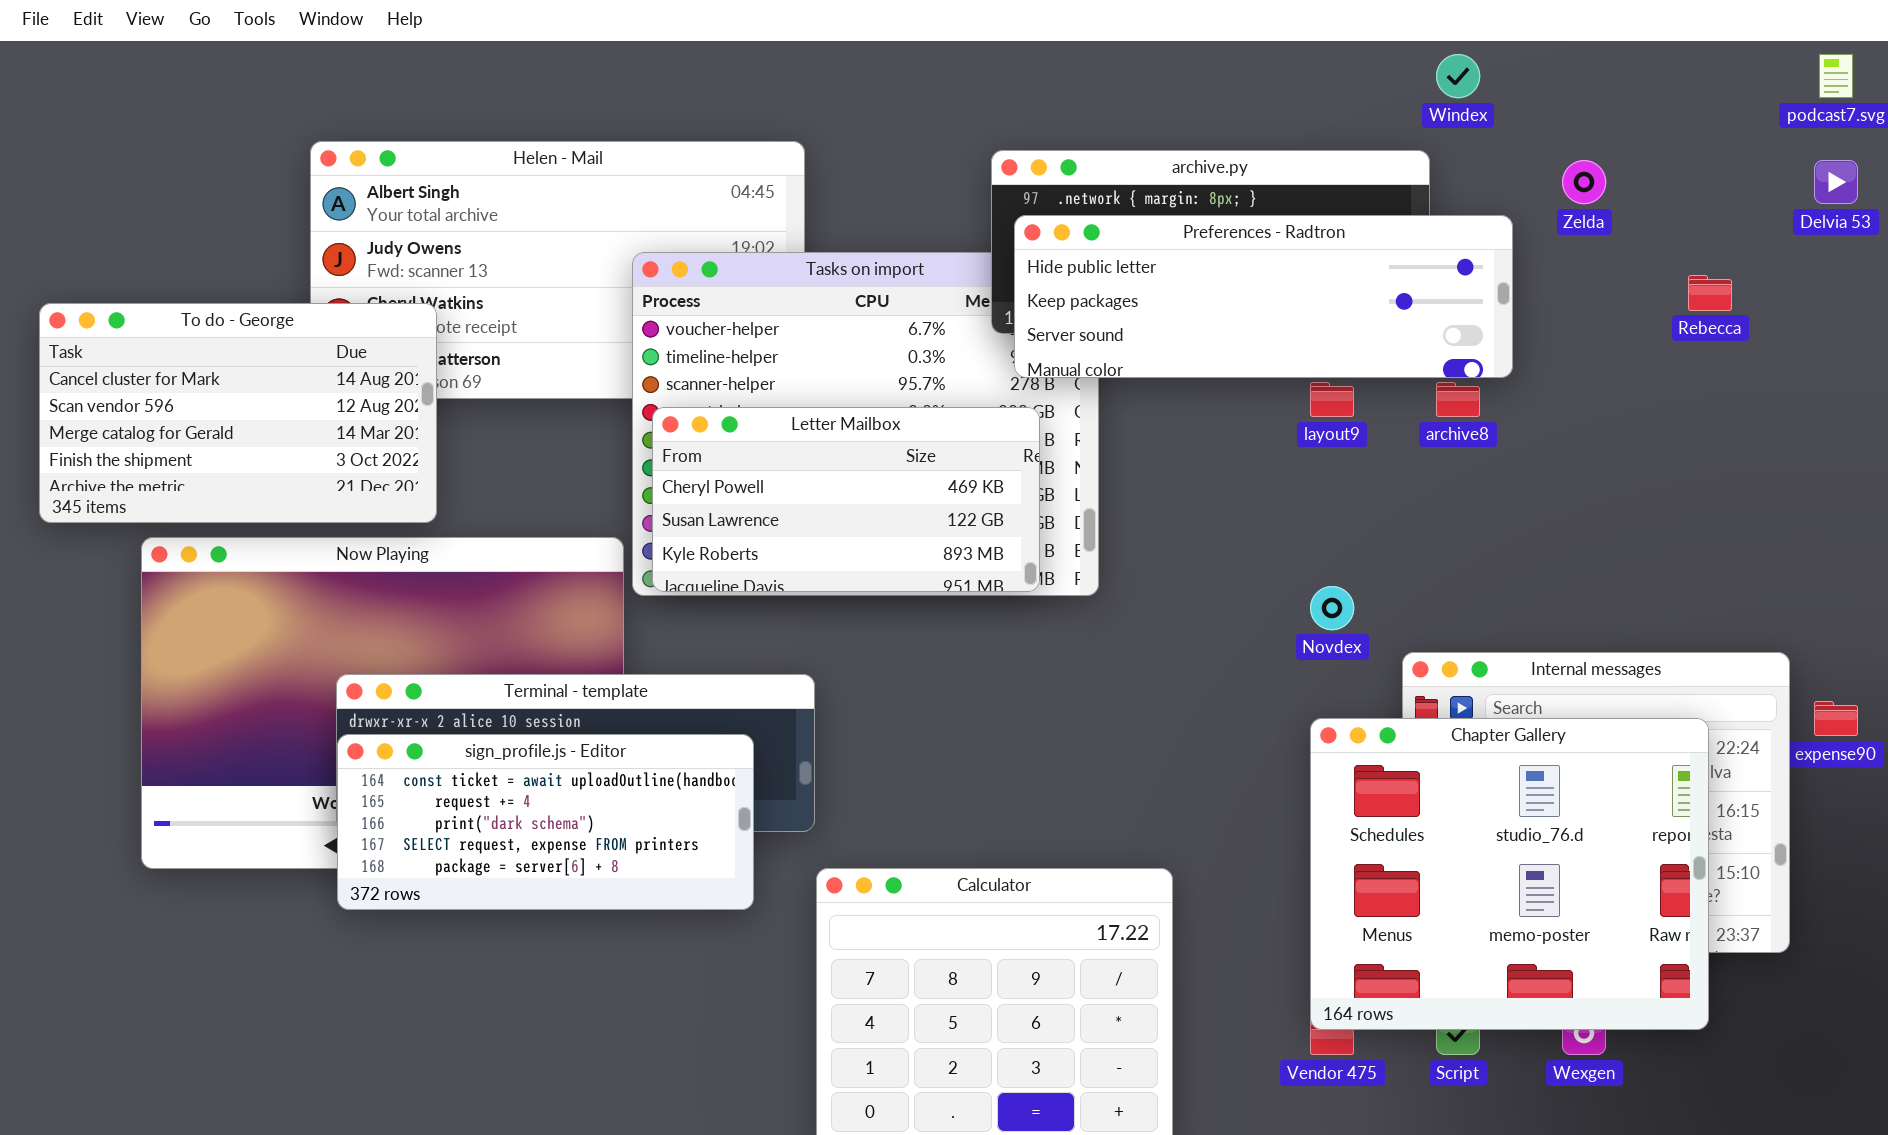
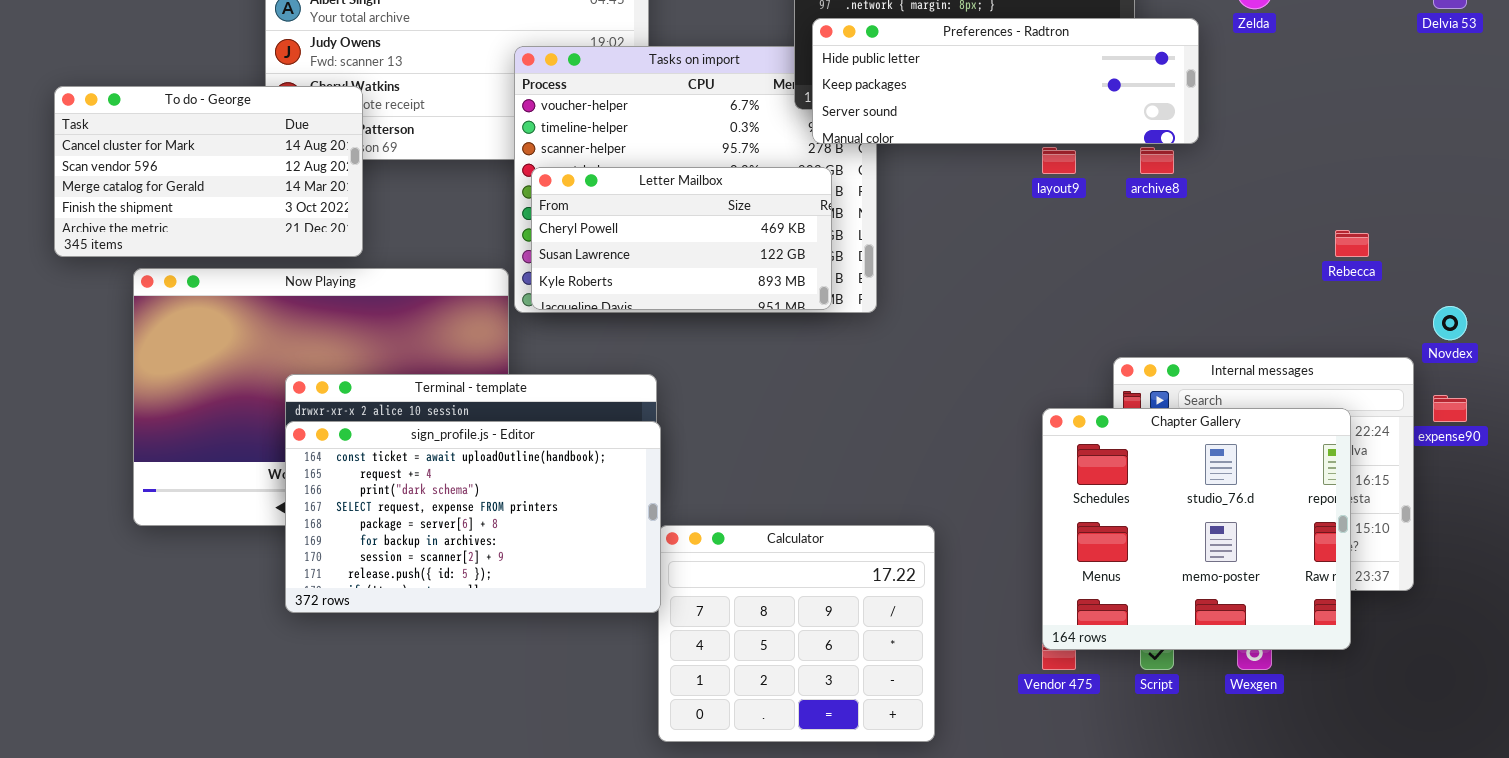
Rebecca: [1688,275,1732,311] -> [1335,230,1369,257], moved
Novdex: [1310,586,1354,630] -> [1433,306,1467,340], moved
sign_profile.js - Editor: [337,734,754,910] -> [285,421,661,613], resized

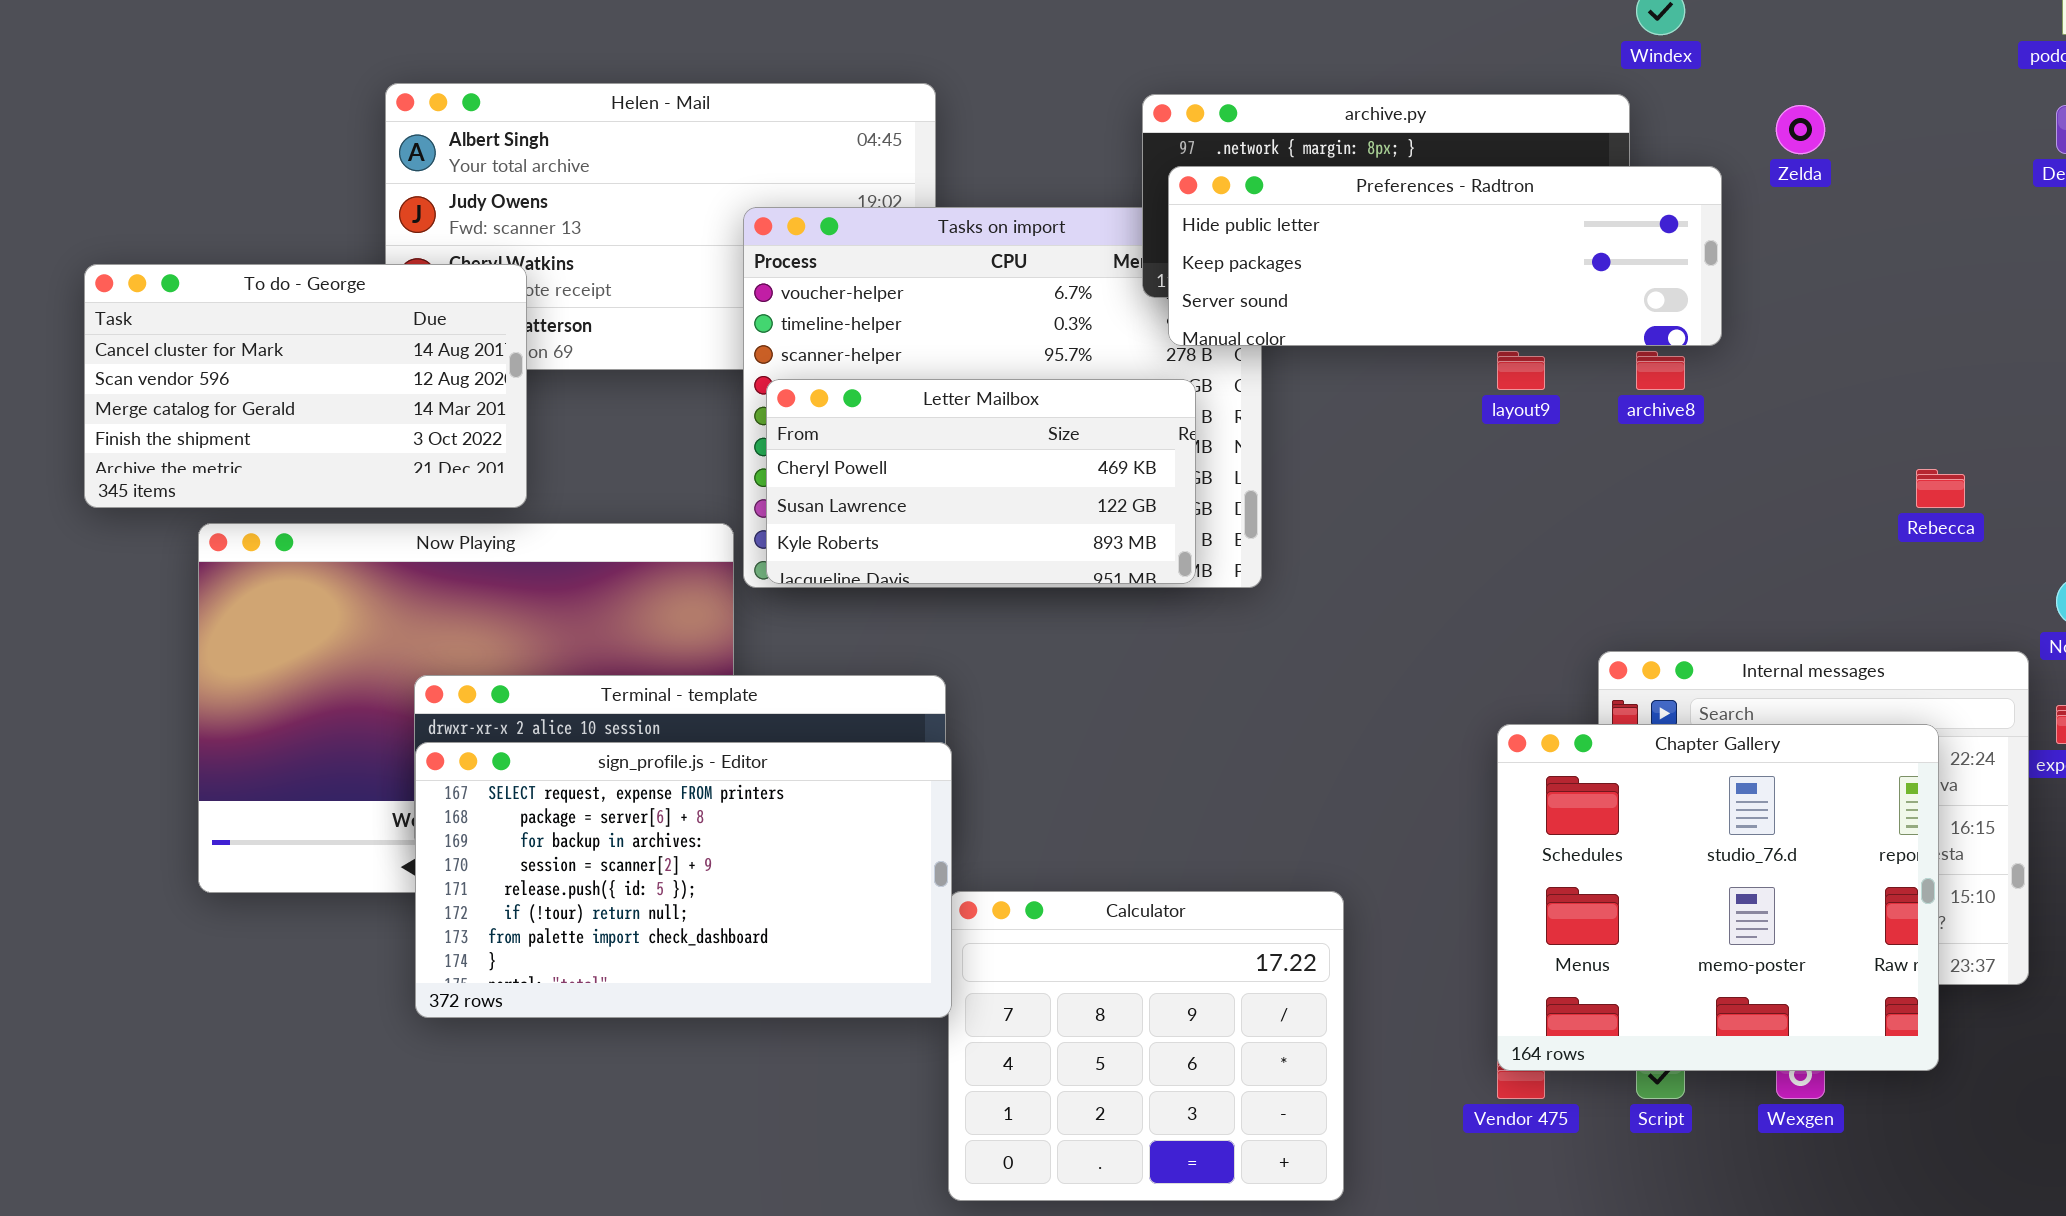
sign_profile.js - Editor: [285,421,661,613] -> [415,742,952,1018], scrolled down 3 rows

